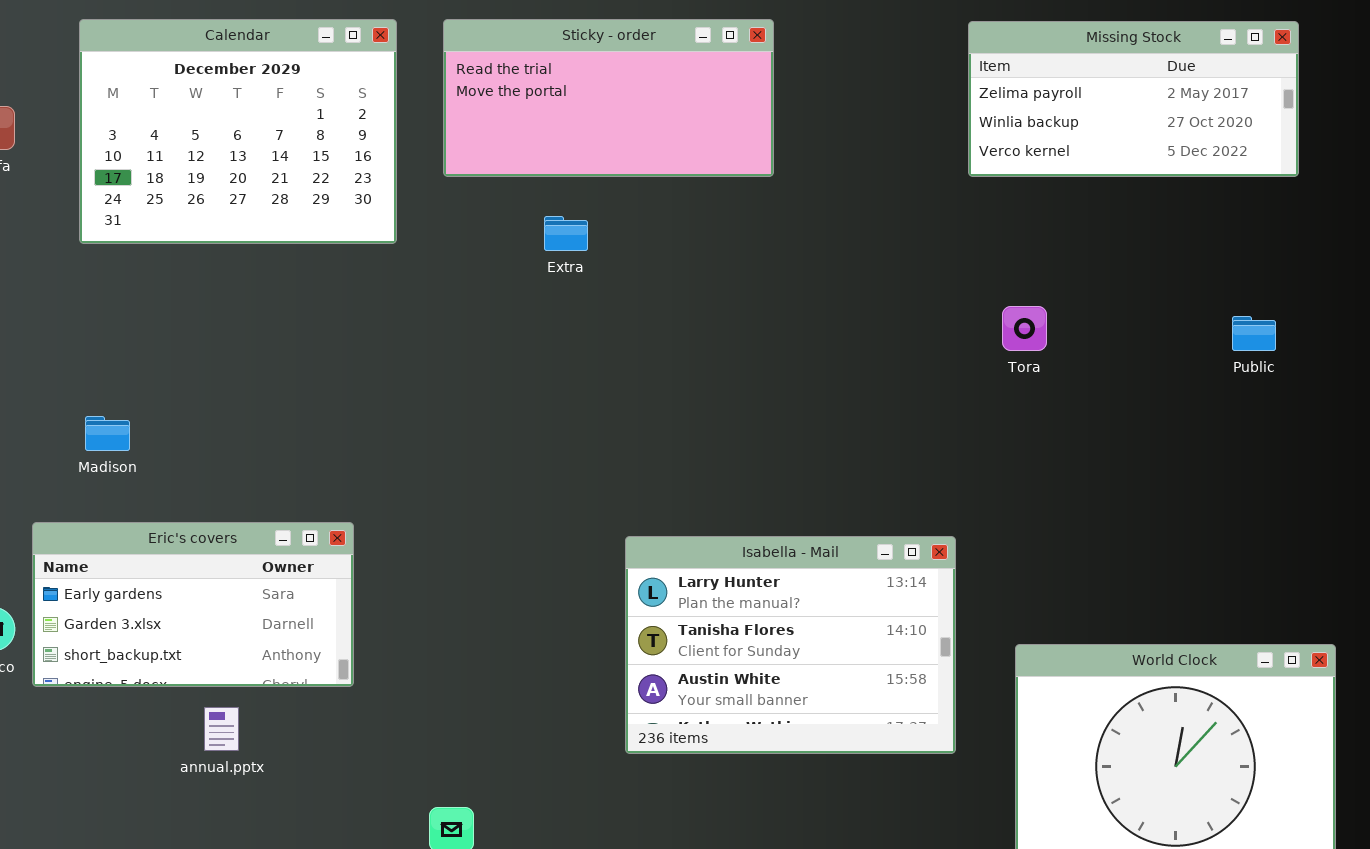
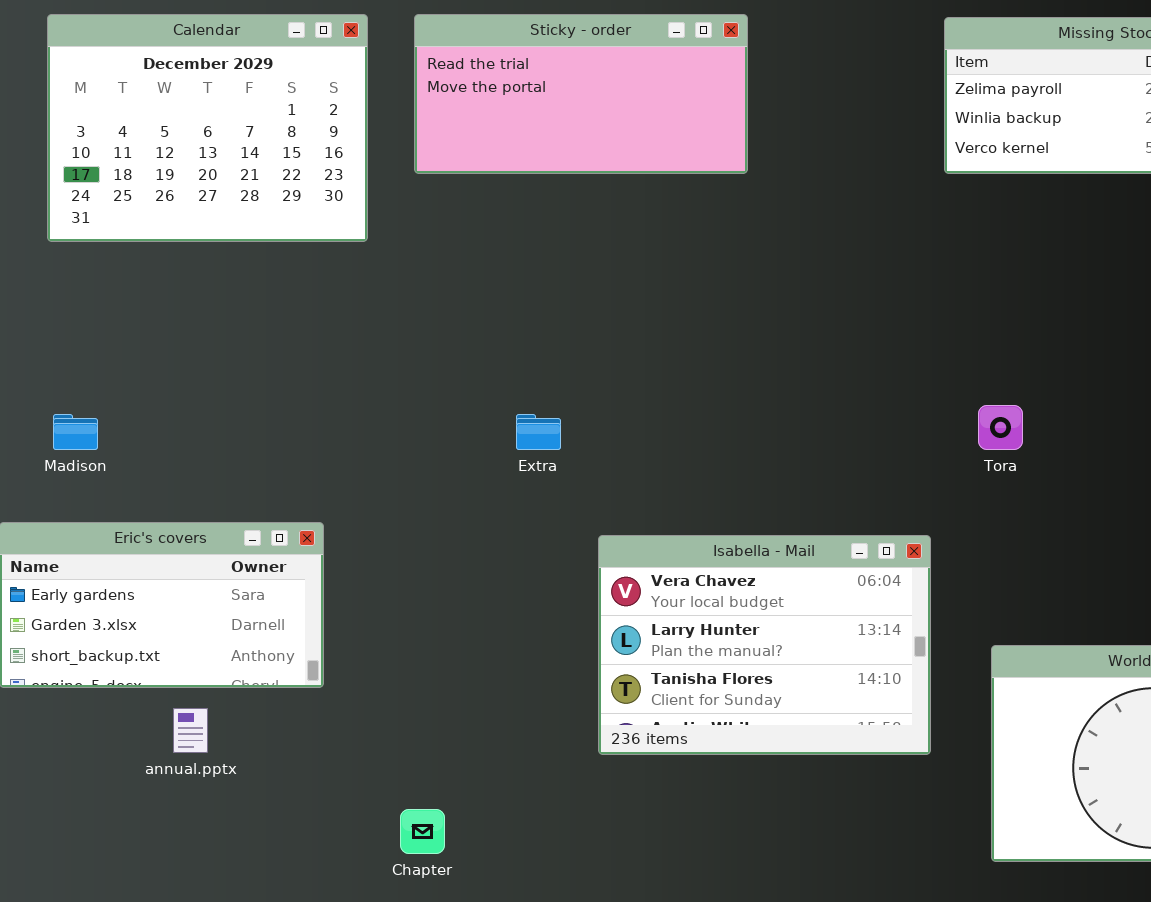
Extra: [544,216,588,251] -> [516,414,561,450], moved
Tora: [1002,306,1047,351] -> [978,405,1023,450], moved
Isabella - Mail: [625,536,956,754] -> [598,535,931,755], scrolled up 1 row

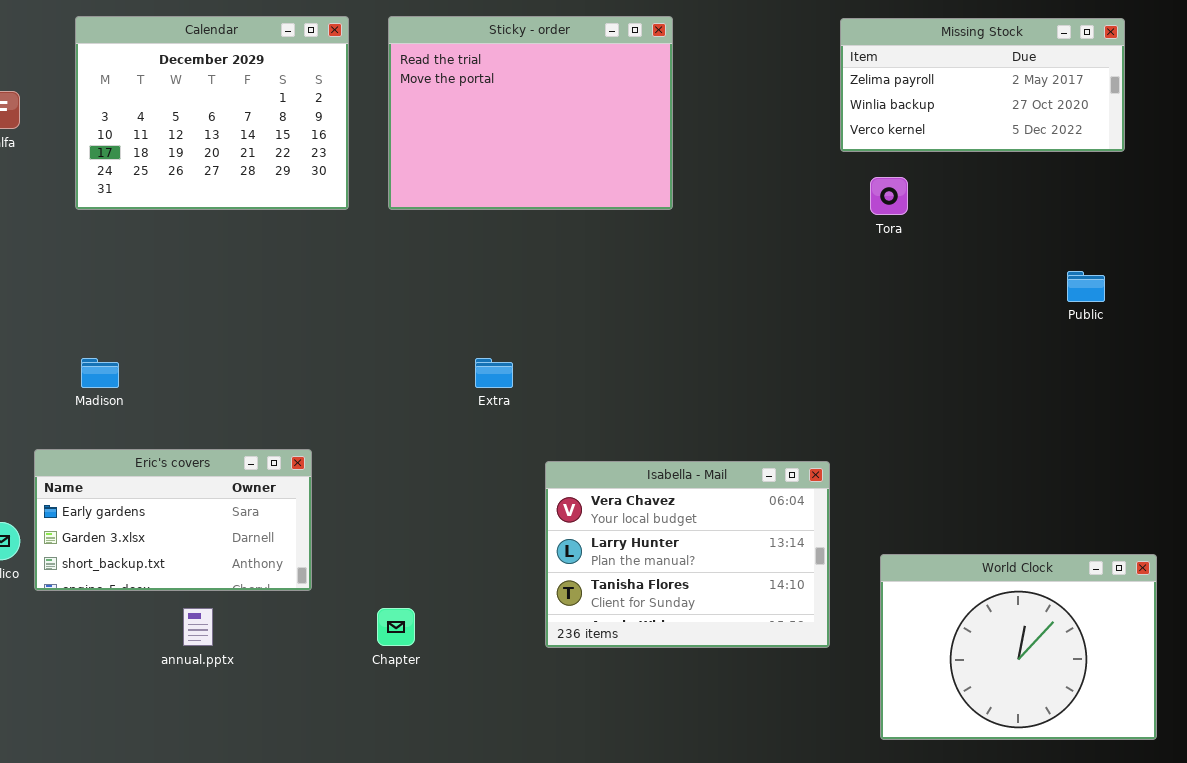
Sticky - order: [414,14,748,174] -> [388,16,673,210], resized
Tora: [978,405,1023,450] -> [870,177,908,215], moved
Chapter: [400,809,445,854] -> [377,608,415,646], moved

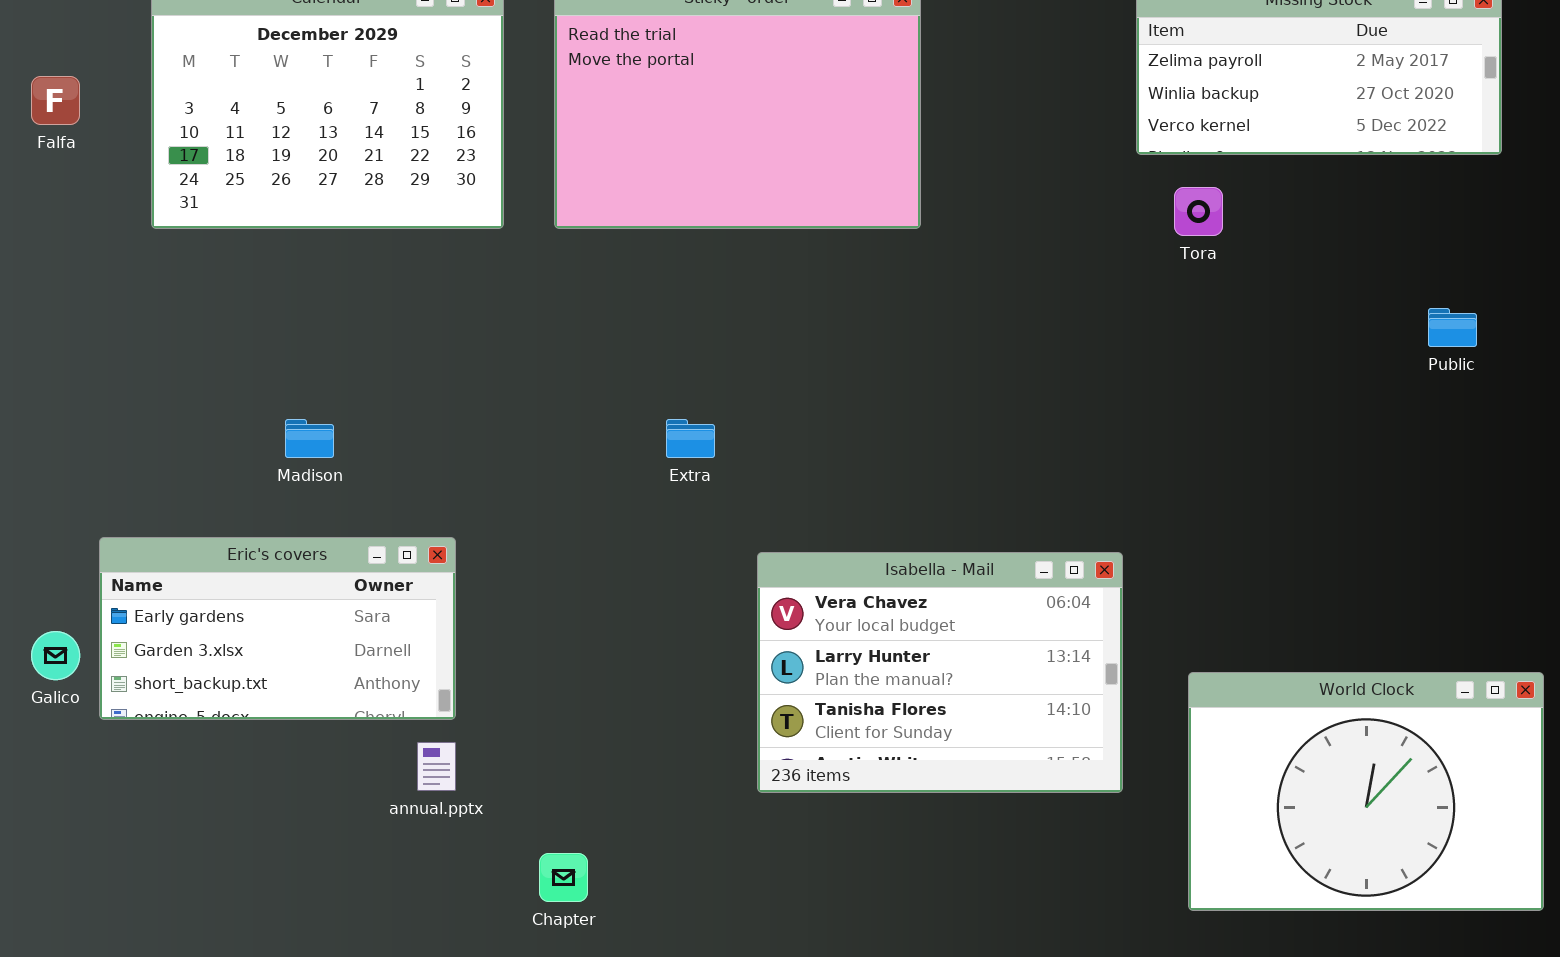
Madison: [81,358,119,388] -> [285,419,334,458], moved
annual.pptx: [183,608,213,646] -> [417,742,456,791], moved
Chapter: [377,608,415,646] -> [539,853,588,902], moved

